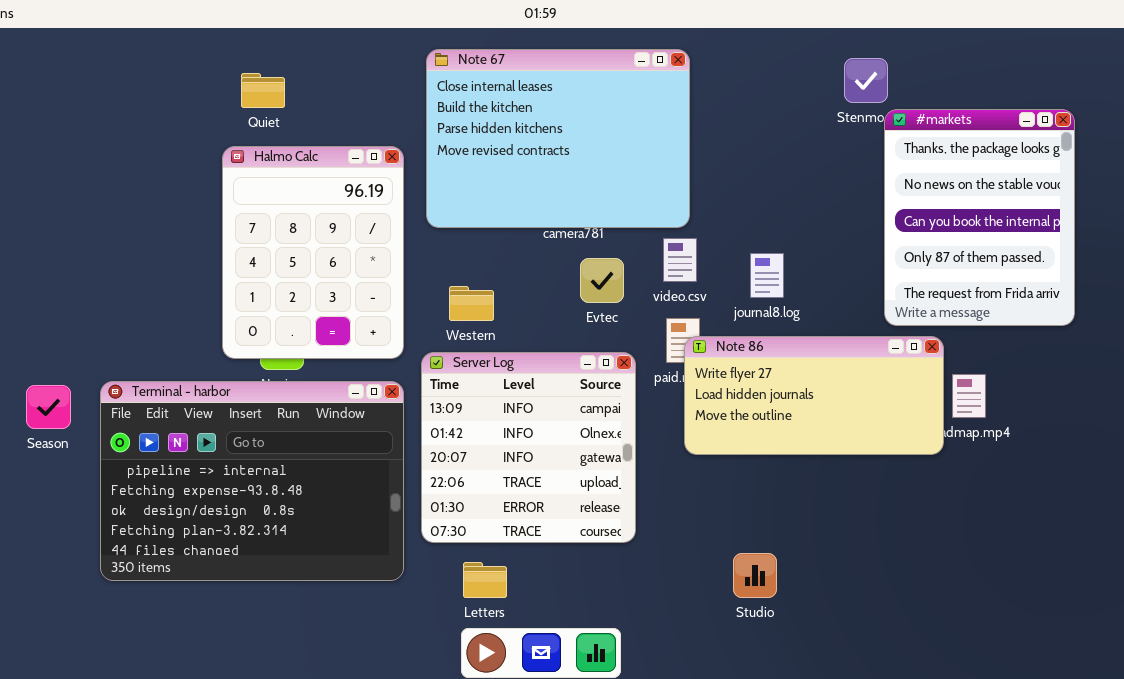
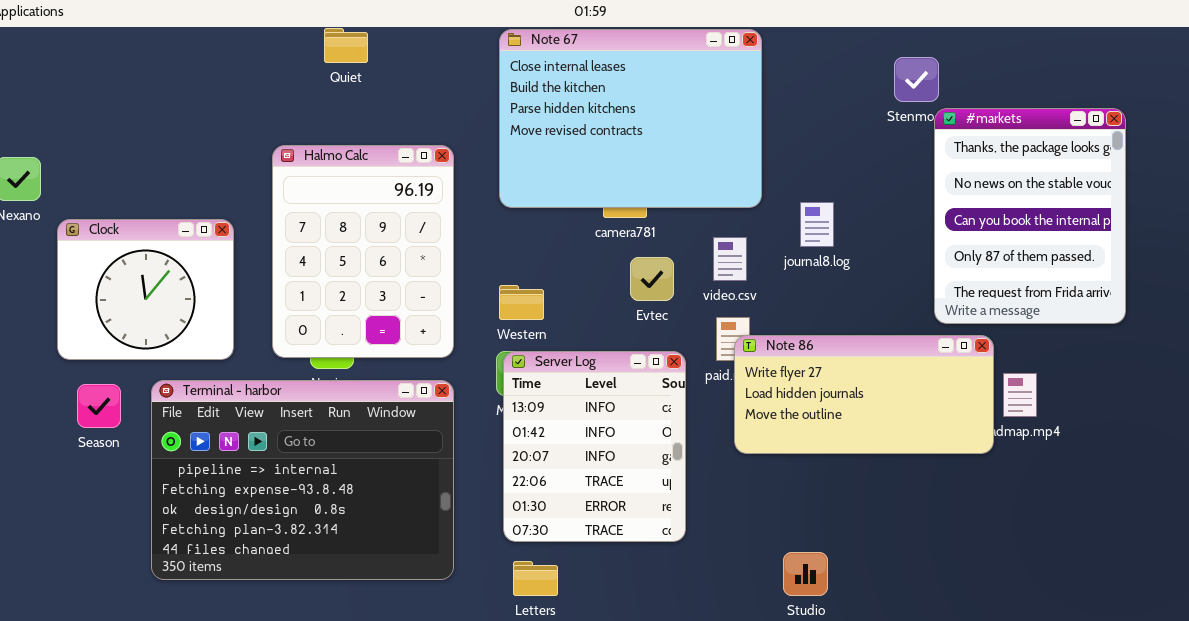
Note 67: [426,49,690,228] -> [499,29,762,208], moved
Quiet: [241,73,285,108] -> [324,28,368,63], moved
Clock: none -> [57,219,234,360], opened
journal8.log: [750,253,784,298] -> [800,202,834,247], moved
Server Log: [421,352,636,543] -> [503,351,686,542], resized

